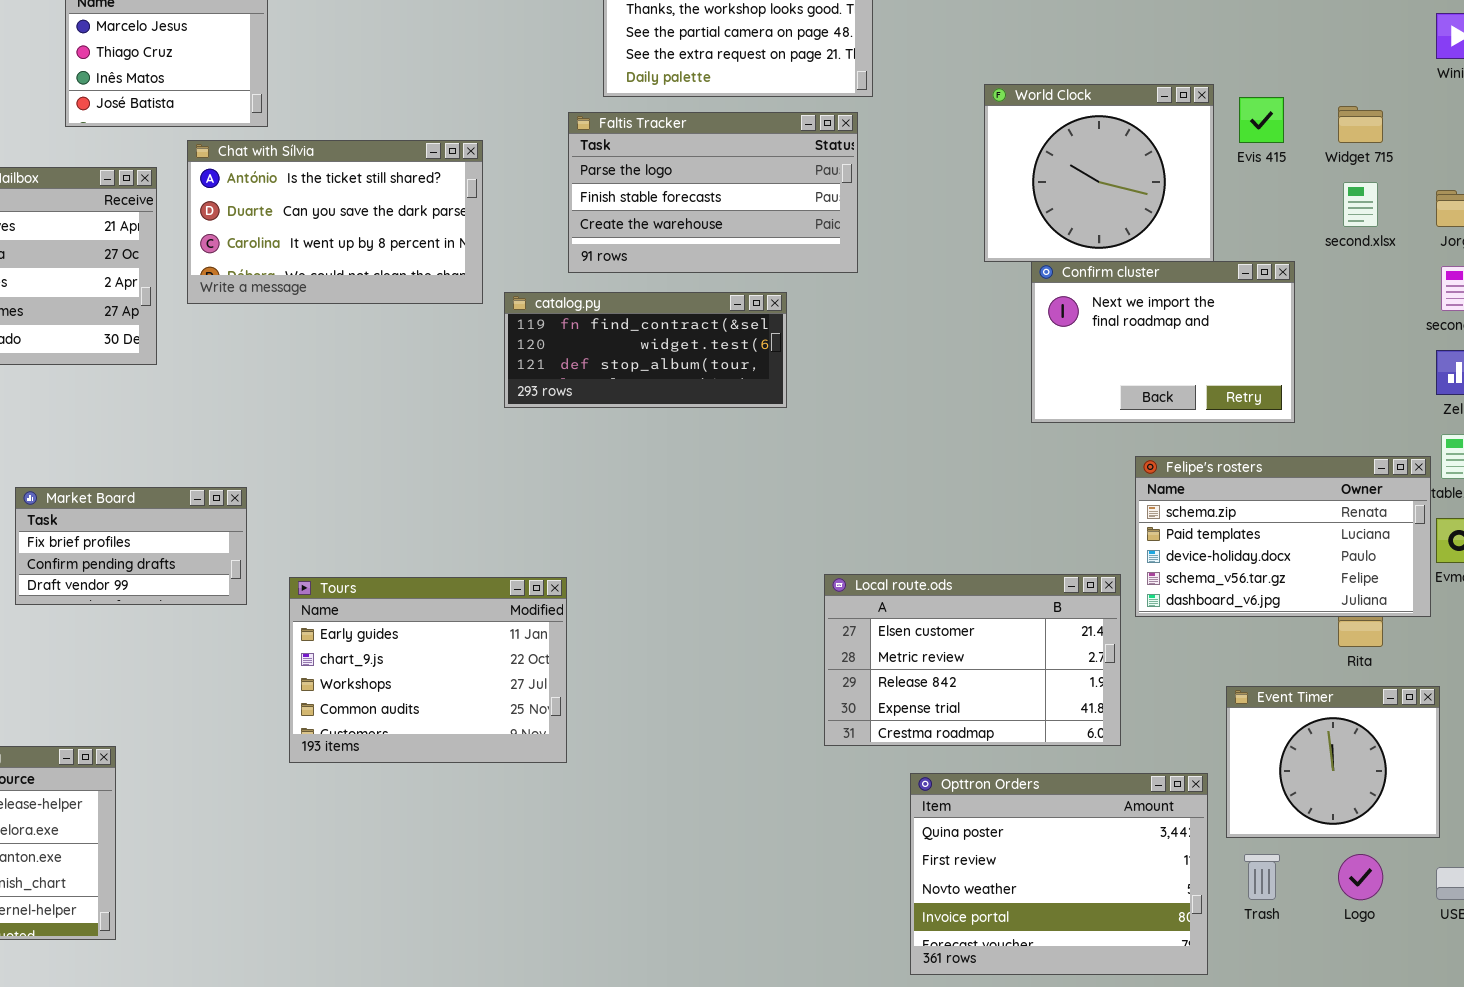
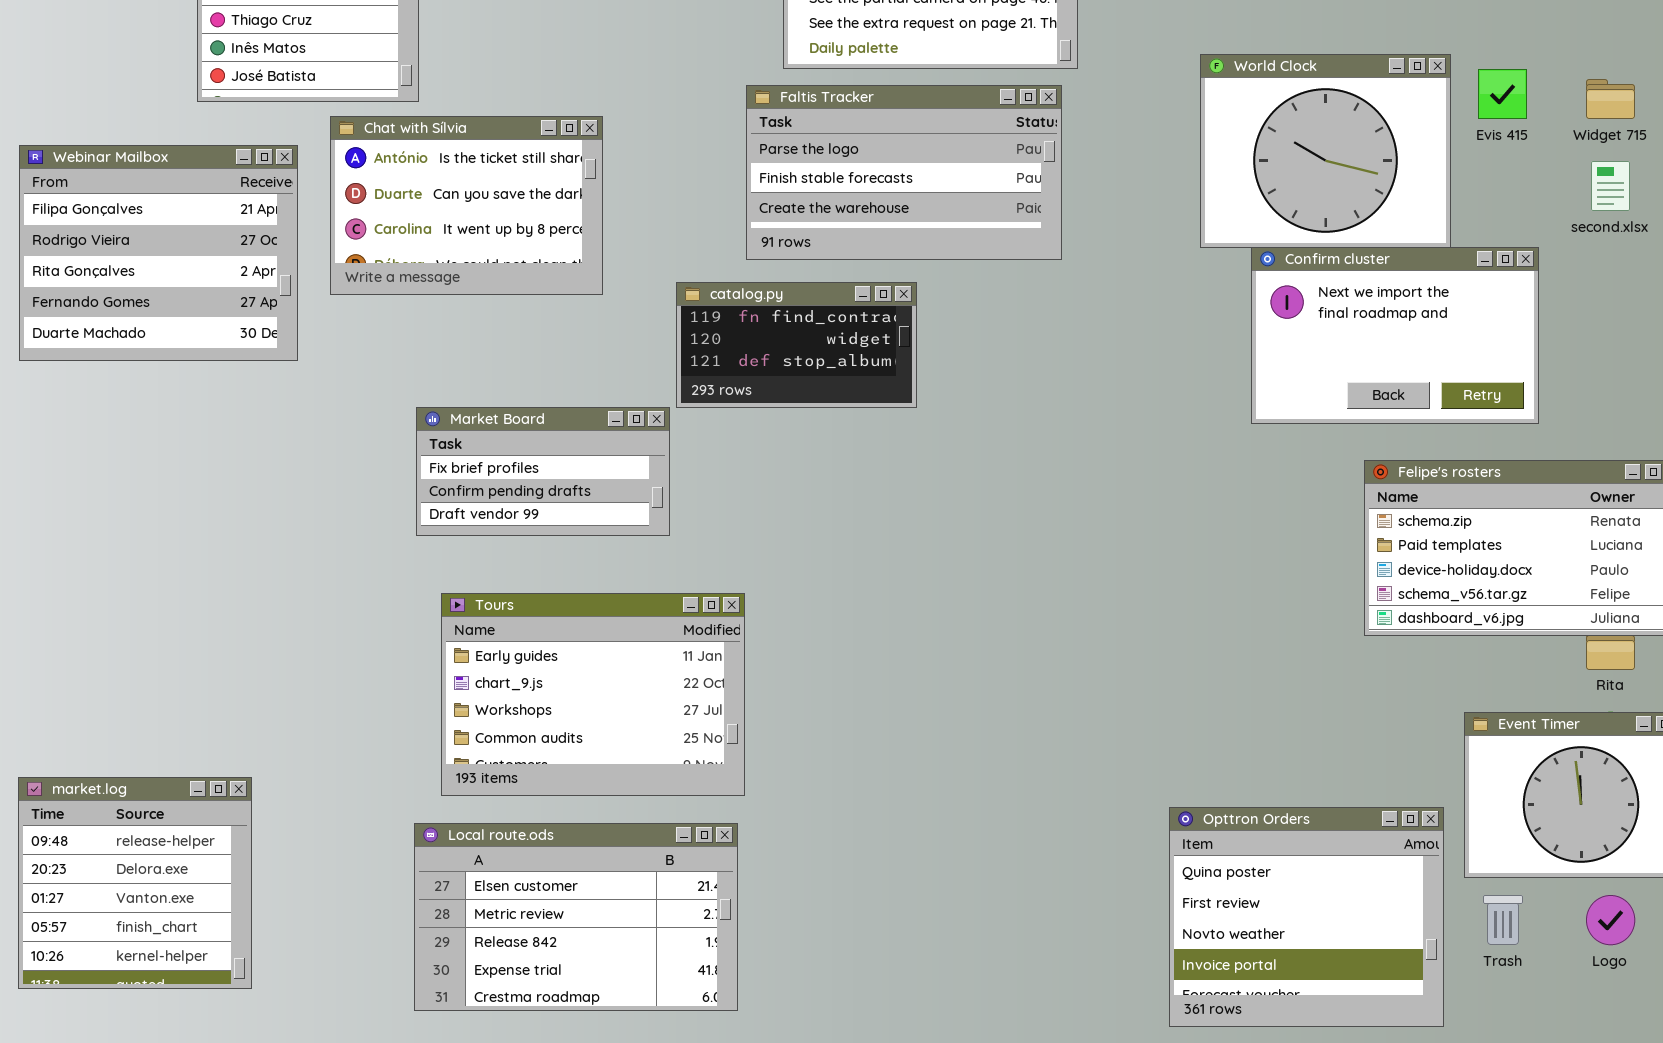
Chat with Sílvia: [187,140,483,304] -> [330,116,603,295], resized
catalog.py: [504,292,787,408] -> [676,282,917,408], resized
Market Board: [15,487,247,605] -> [416,407,670,536], moved
Local route.ods: [824,574,1121,746] -> [414,823,738,1011], moved
Opttron Orders: [910,773,1208,975] -> [1169,807,1444,1027], resized

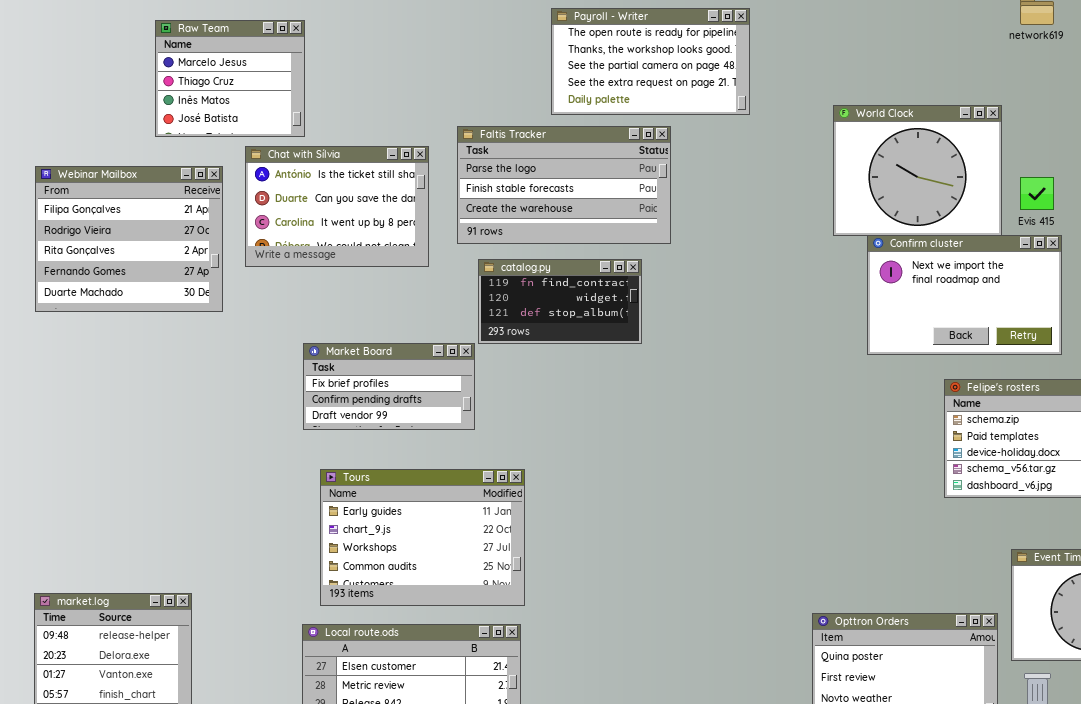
Evis 415: [1478,69,1527,119] -> [1020,177,1054,210], moved
Faltis Tracker: [746,85,1062,260] -> [457,126,671,244], moved

